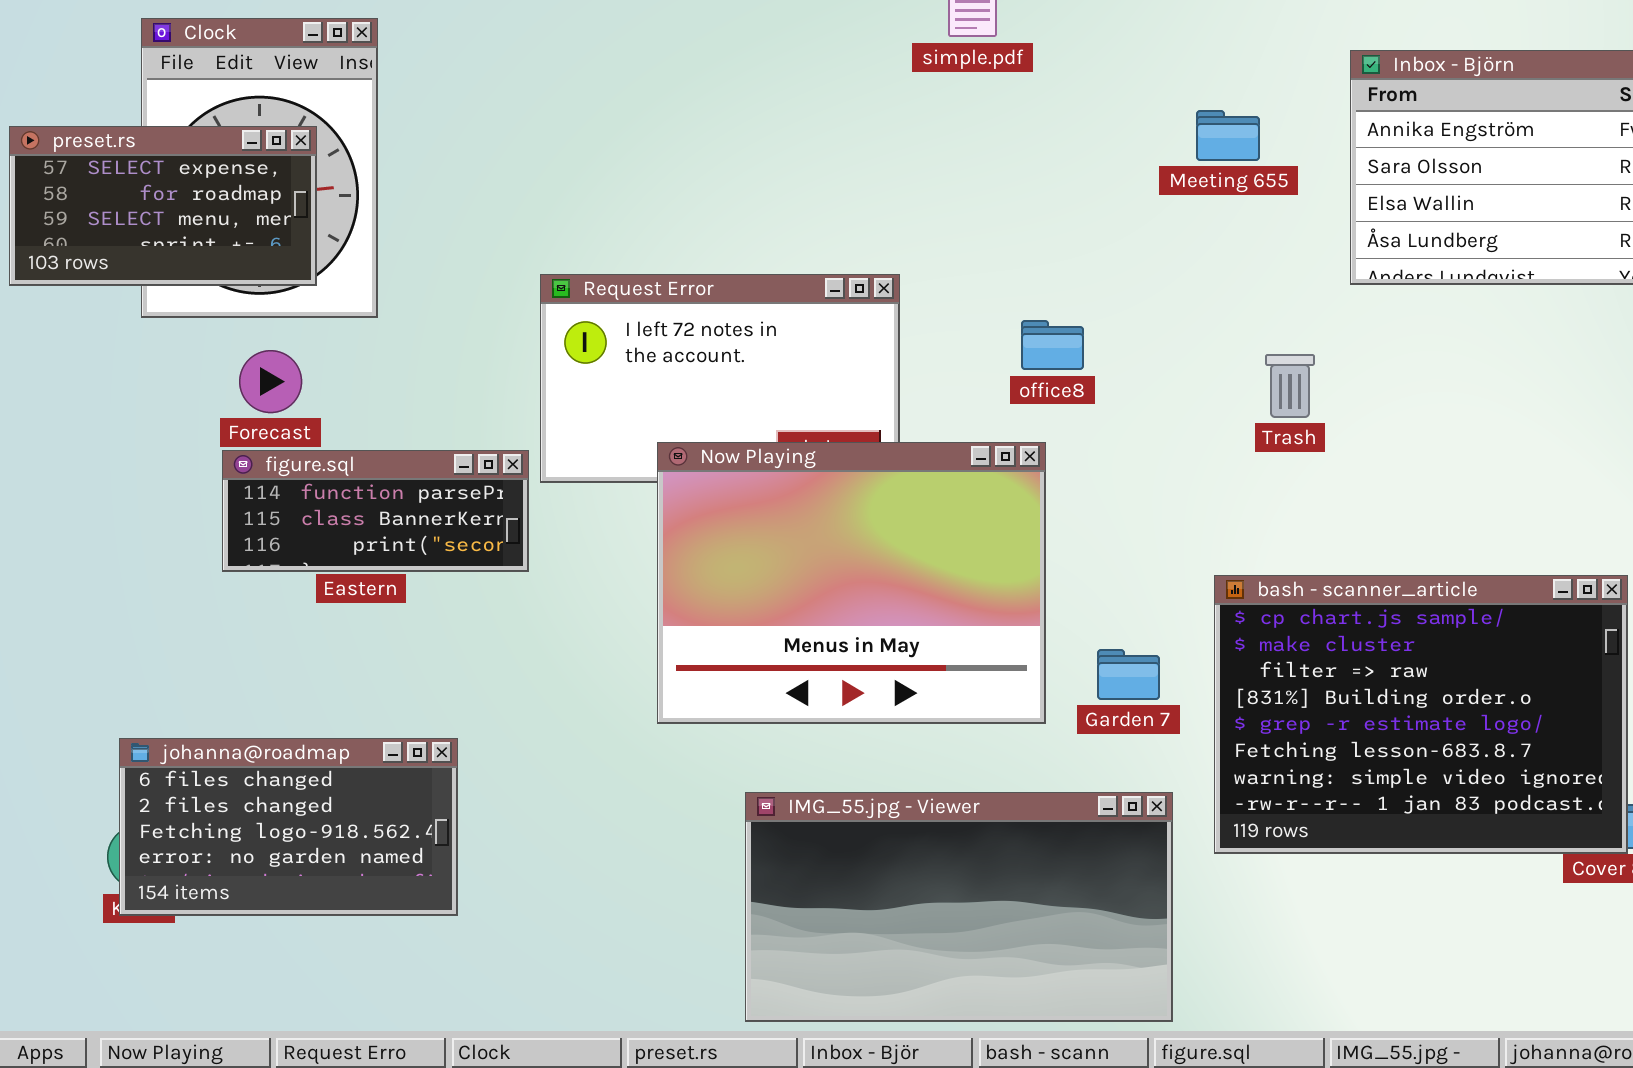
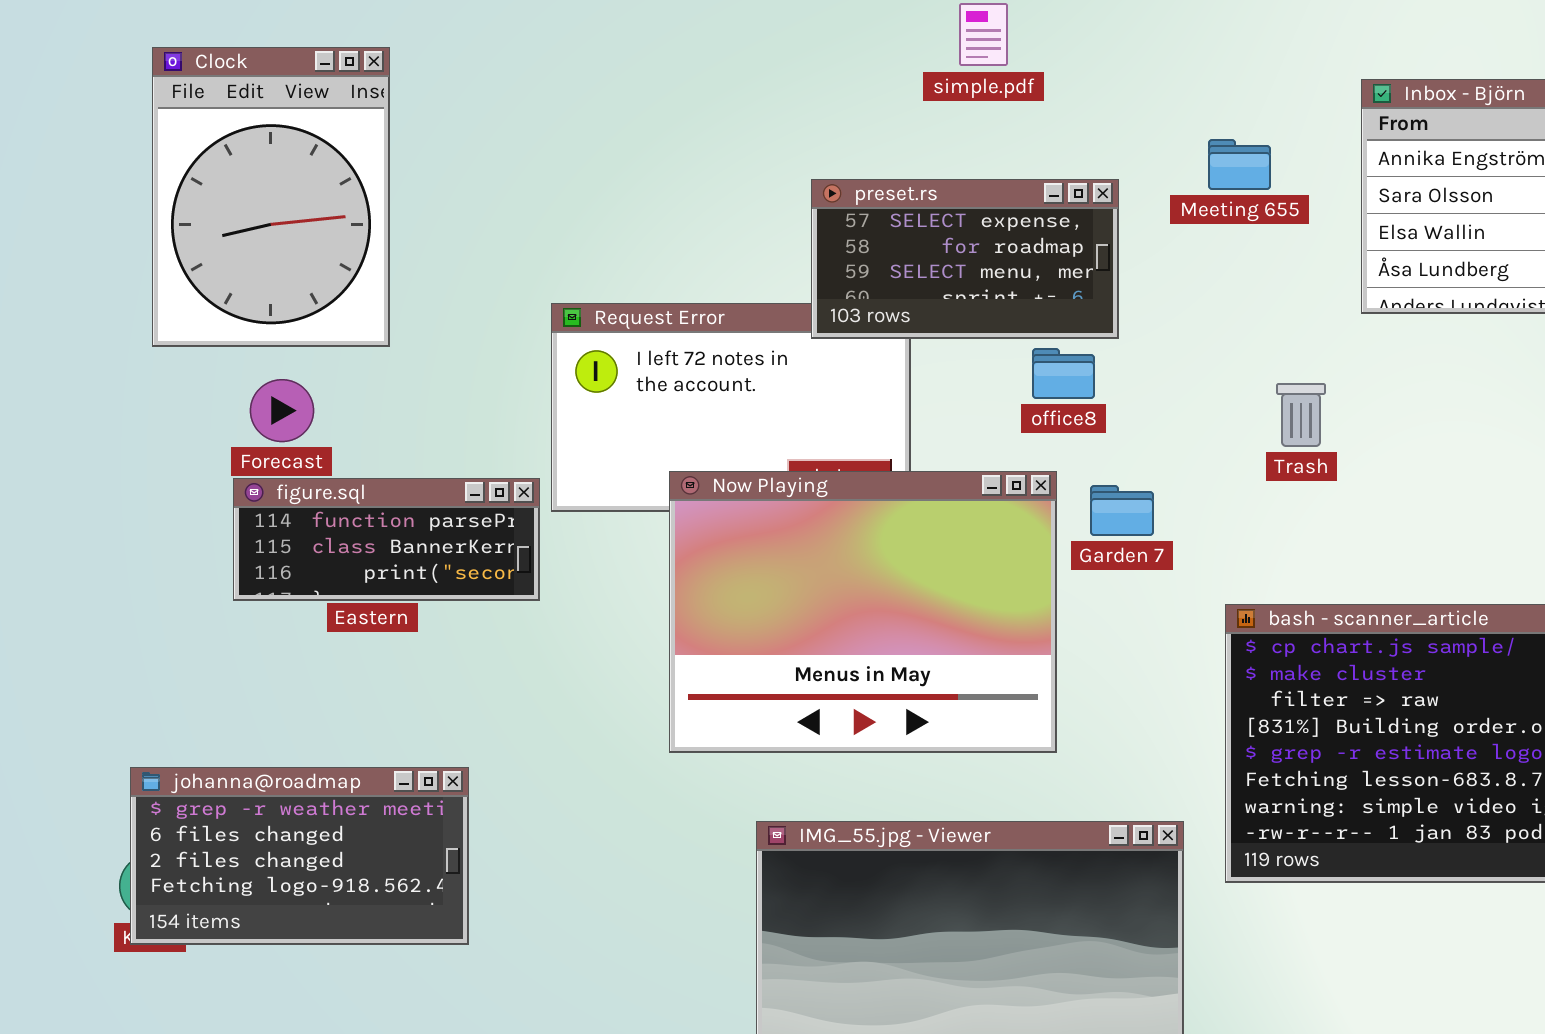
preset.rs: [9,126,317,286] -> [811,179,1119,339], moved
Garden 7: [1097,649,1160,700] -> [1090,485,1154,536], moved
johanna@roadmap: [119,738,458,916] -> [130,767,469,945], scrolled up 1 row

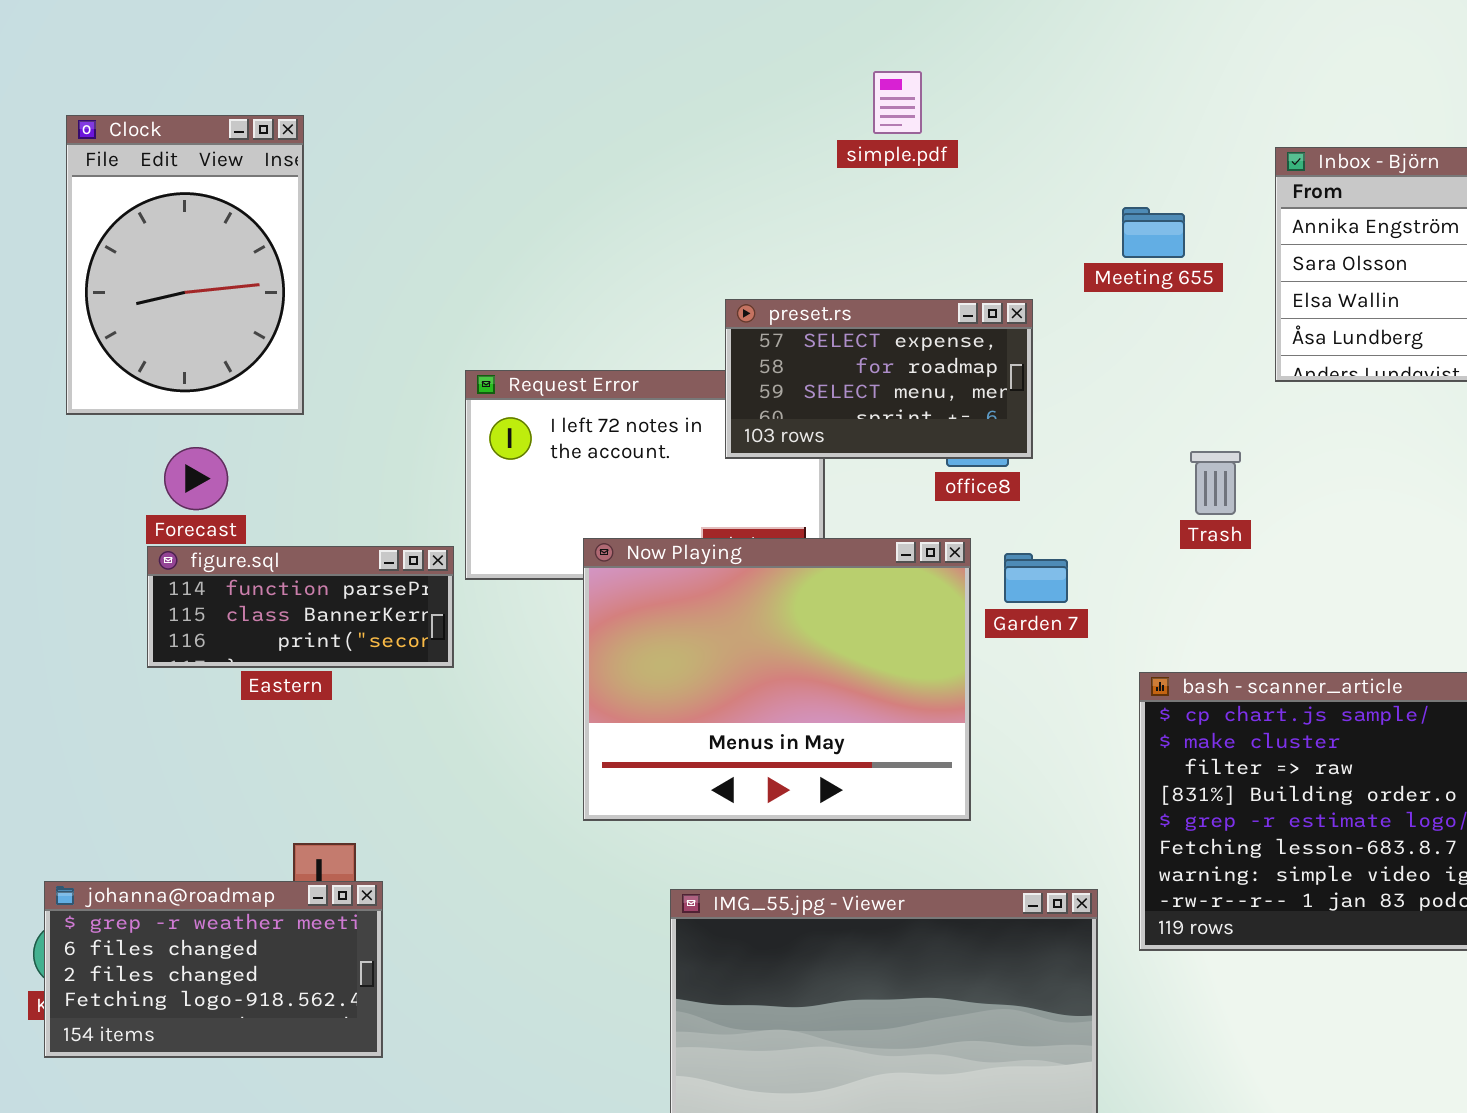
preset.rs: [811,179,1119,339] -> [725,299,1033,459], moved
johanna@roadmap: [130,767,469,945] -> [44,881,383,1058], moved

